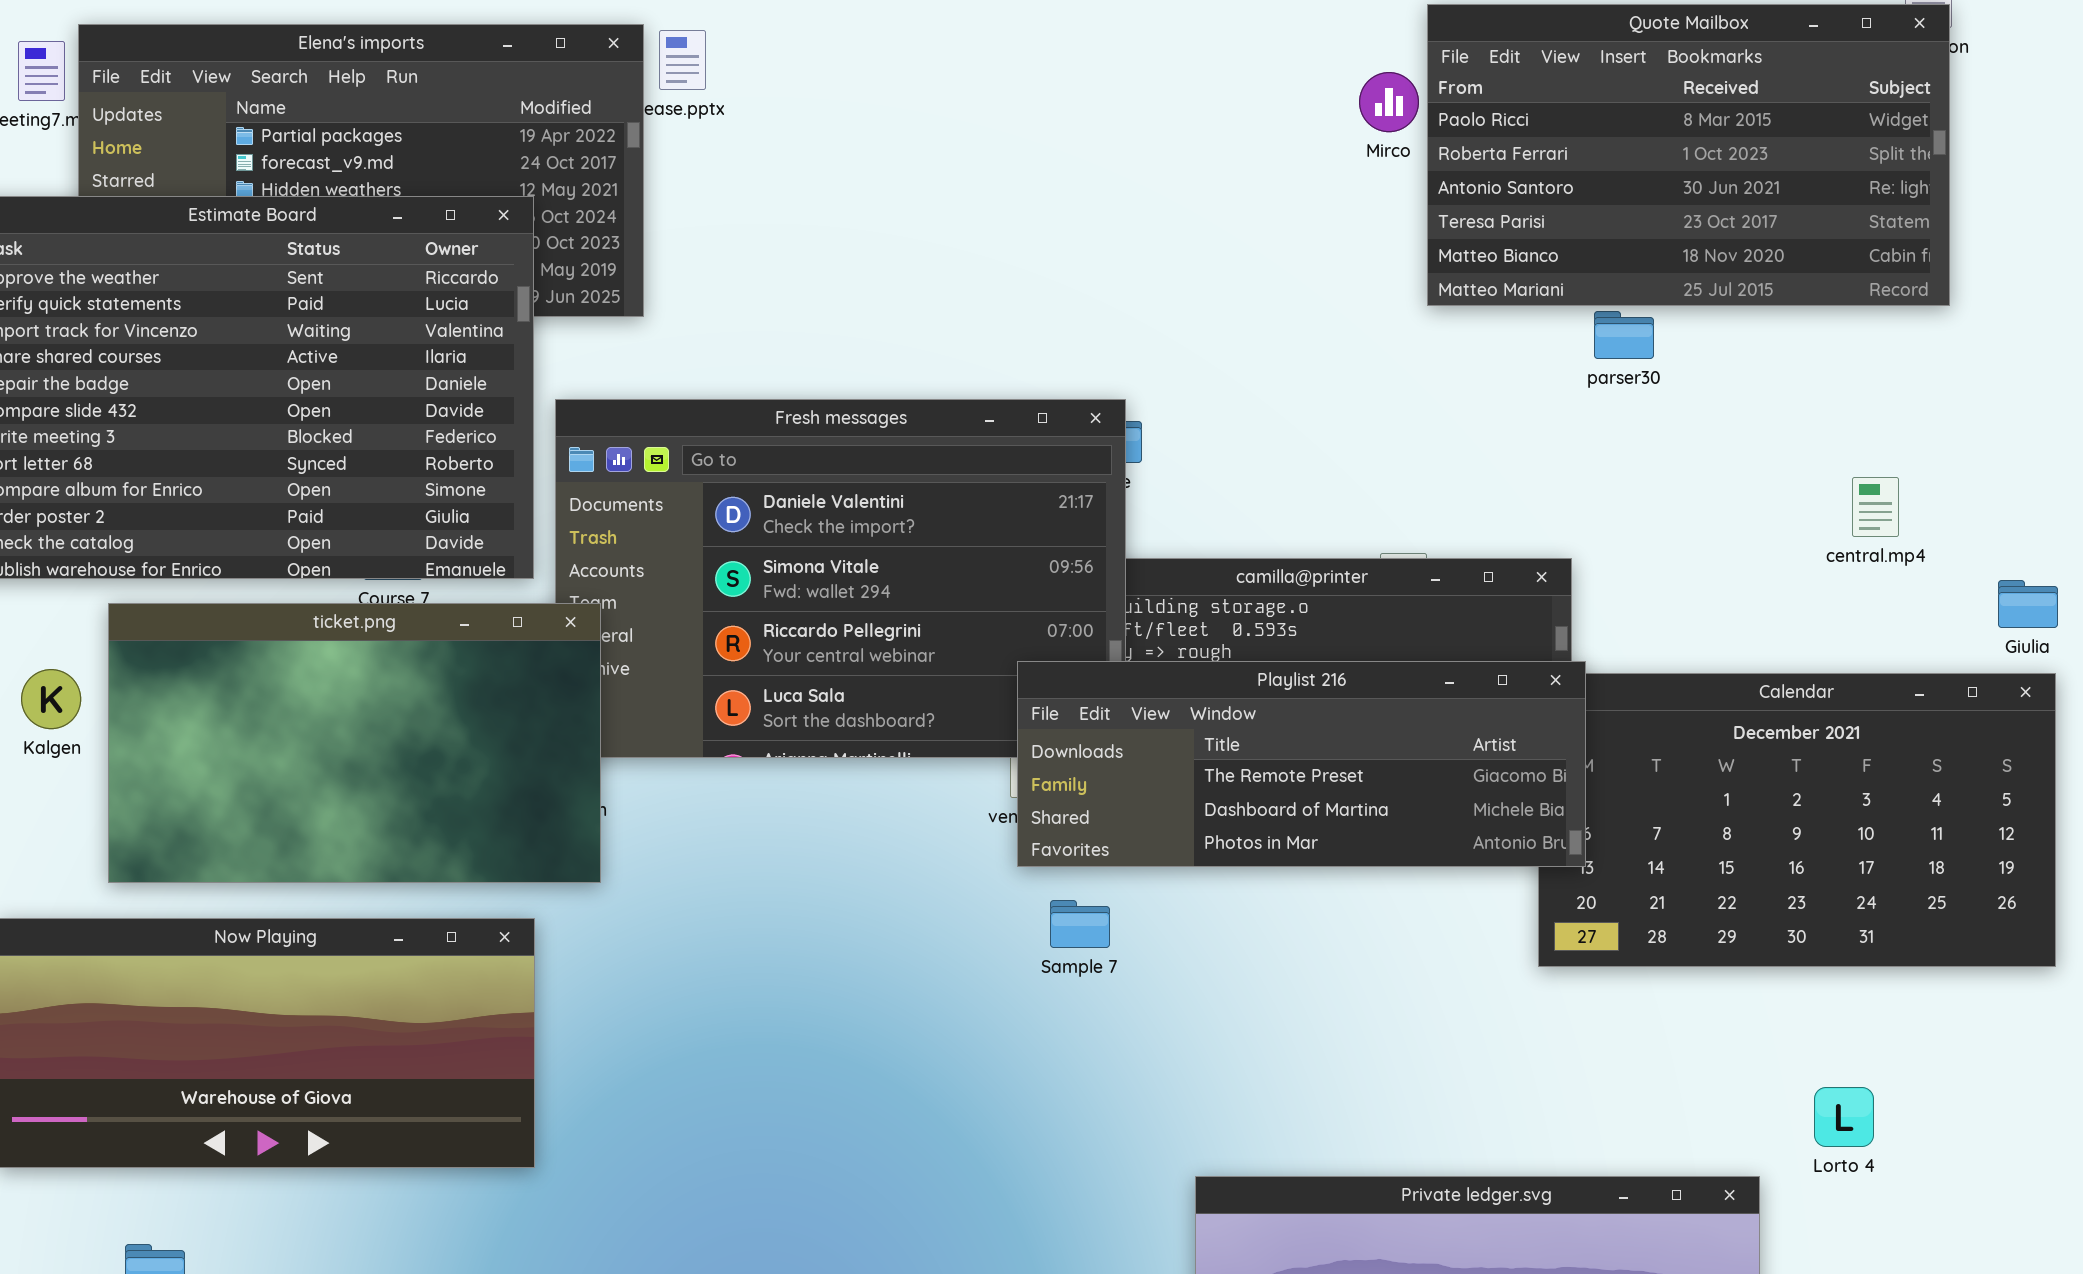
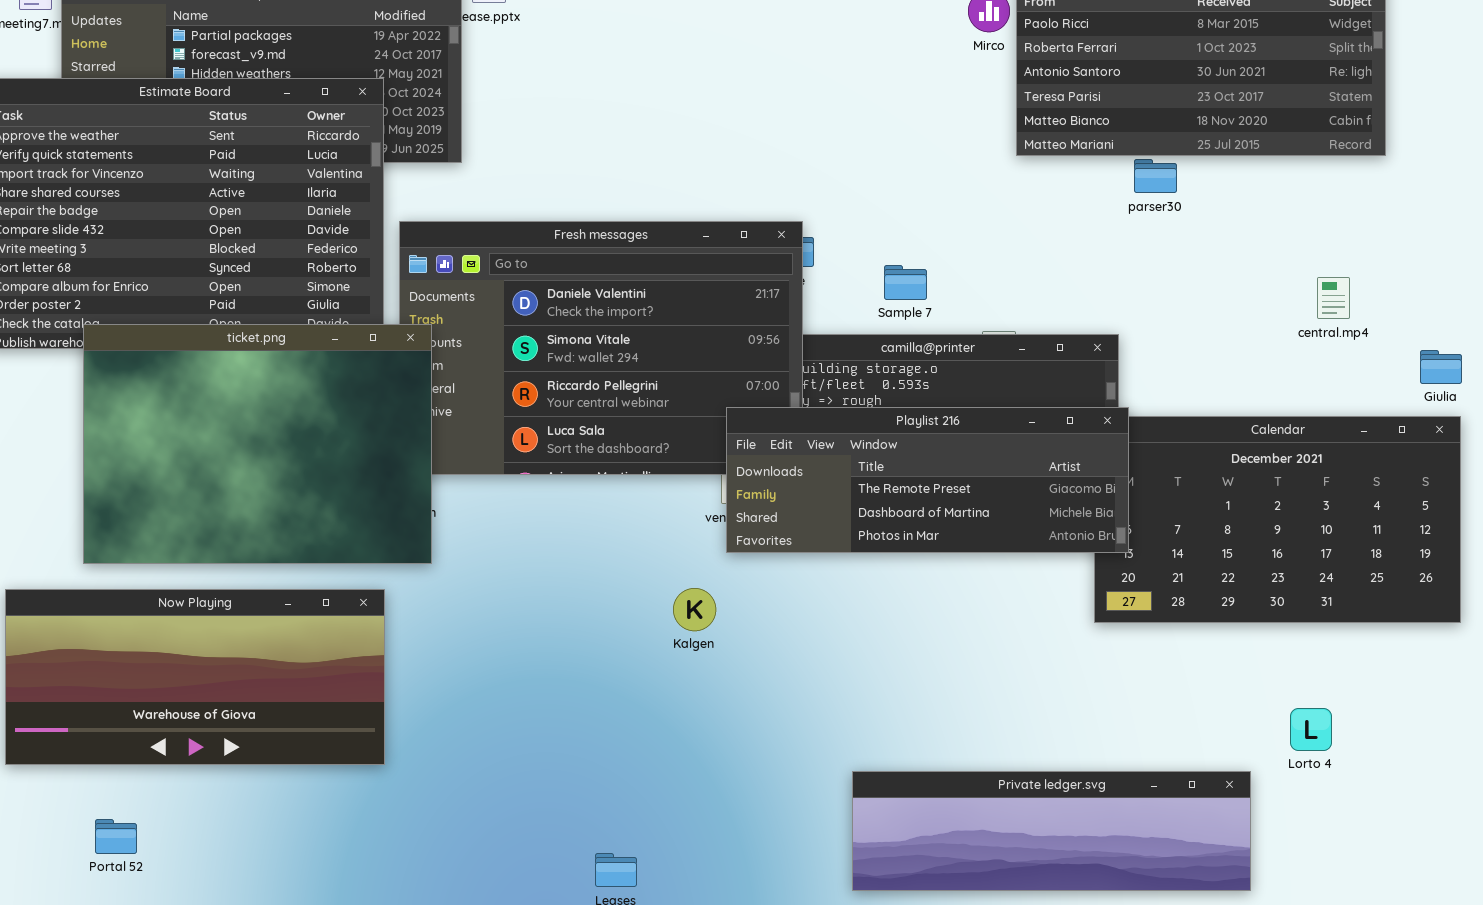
ticket.png: [108,603,601,883] -> [83,324,432,564], resized
Kalgen: [21,669,81,729] -> [673,588,716,631], moved
Sample 7: [1050,900,1110,948] -> [884,265,927,300], moved

